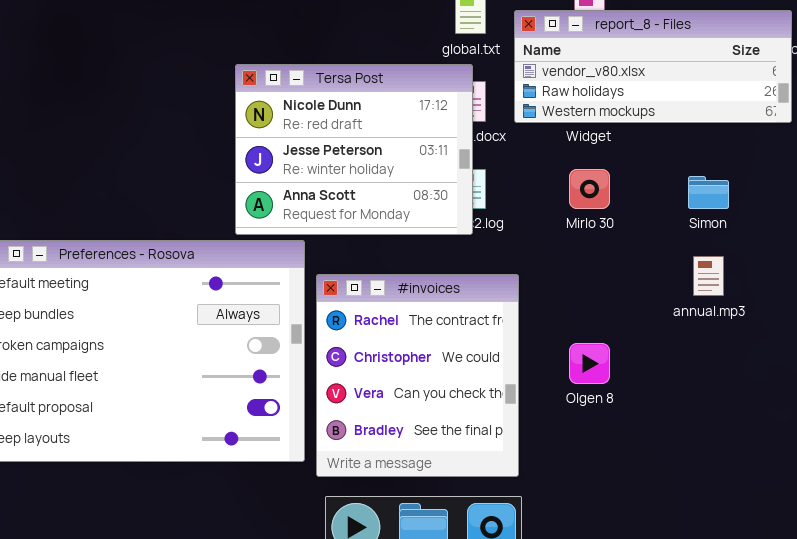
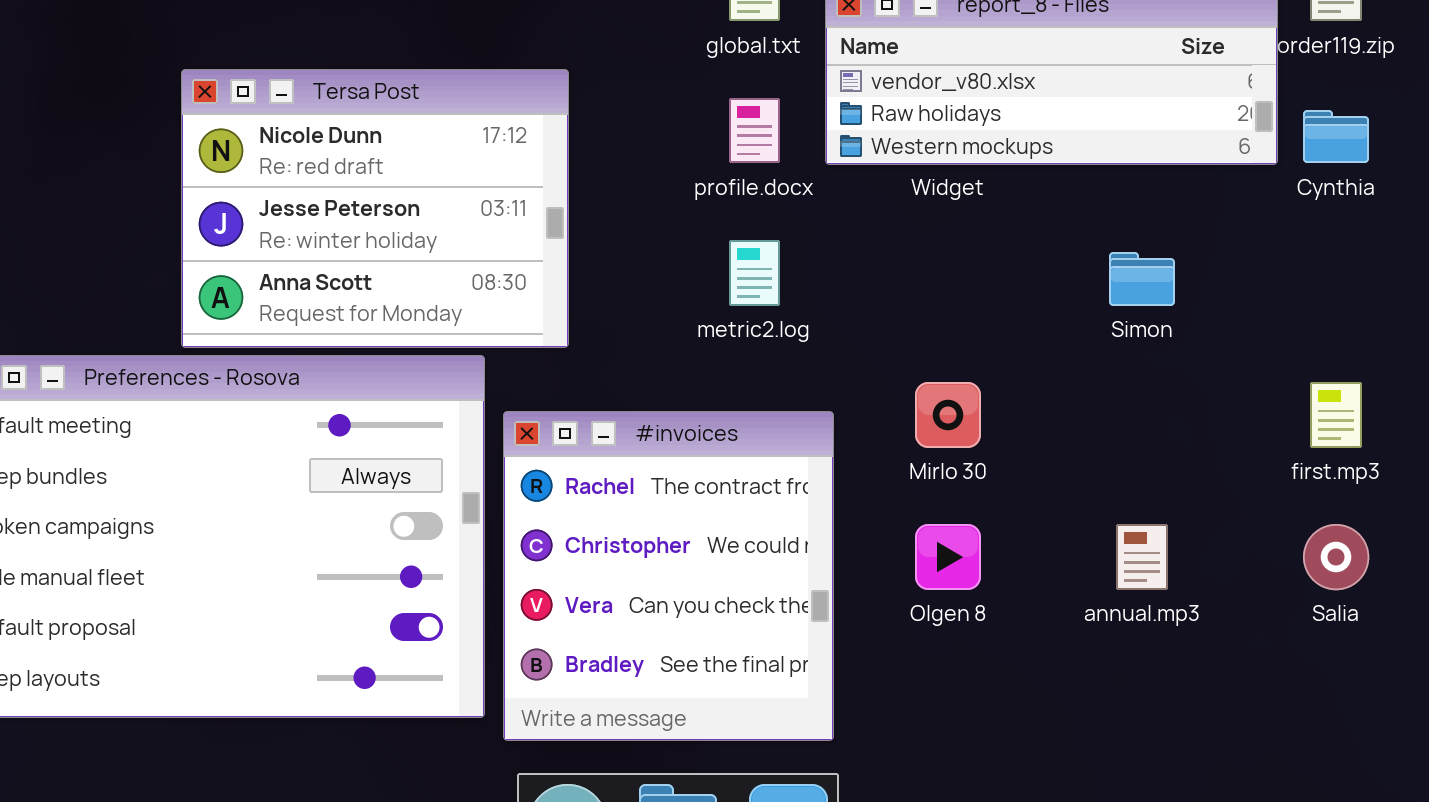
Tersa Post: [235,64,473,235] -> [181,69,569,348], moved
Mirlo 30: [569,169,610,209] -> [915,382,981,448], moved
annual.mp3: [693,256,724,296] -> [1116,524,1168,590], moved

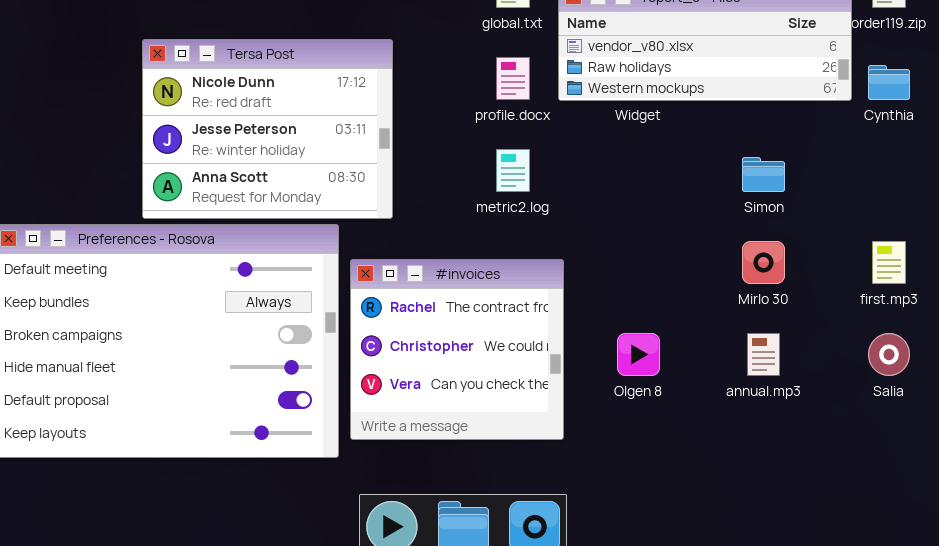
Mirlo 30: [915,382,981,448] -> [742,241,785,284], moved
#invoices: [503,411,834,741] -> [350,259,564,440], resized

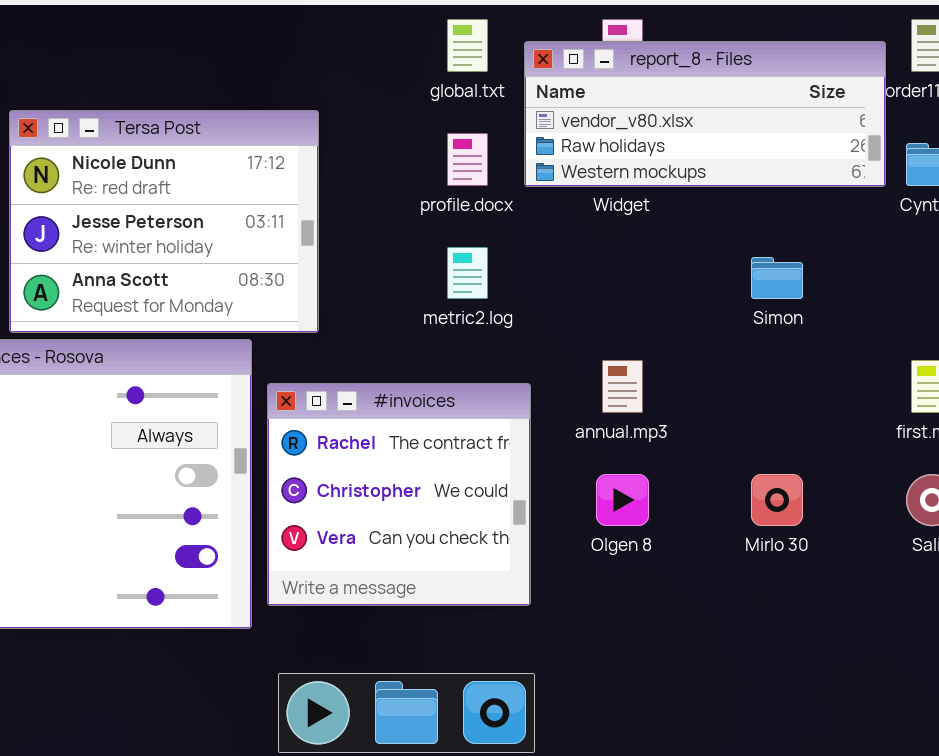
Mirlo 30: [742,241,785,284] -> [751,474,803,526], moved
annual.mp3: [747,333,780,376] -> [602,360,643,413], moved

